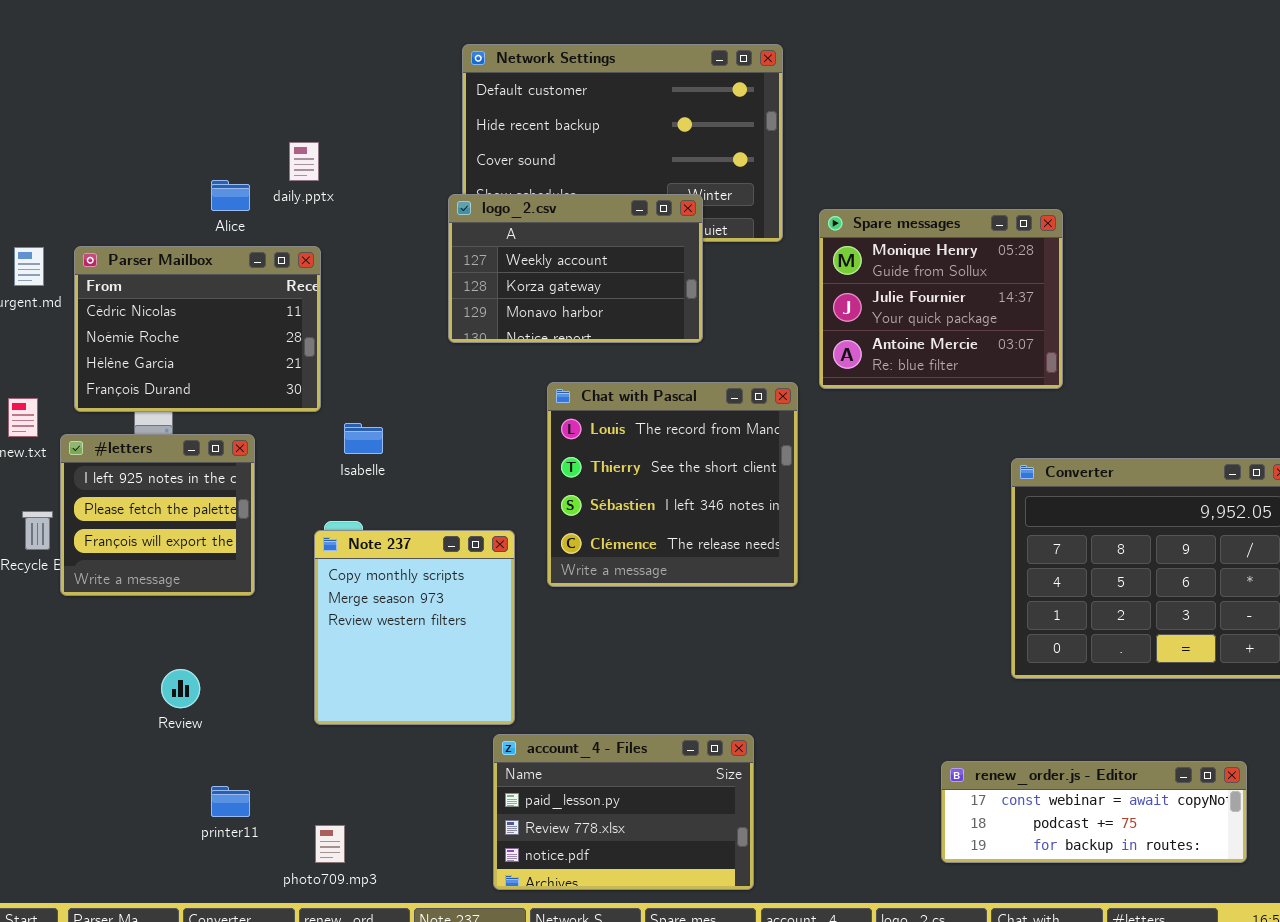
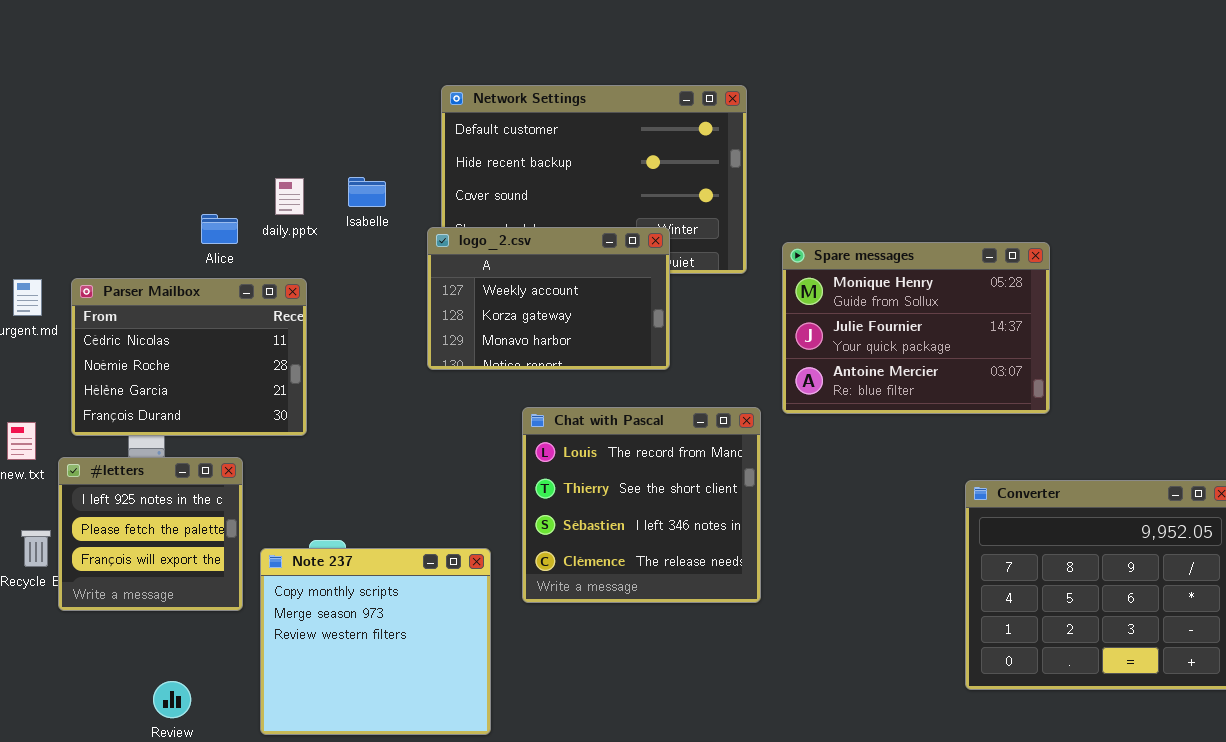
Spare messages: [819,209,1063,389] -> [782,242,1050,414], resized
Isabelle: [344,423,383,454] -> [348,177,386,207], moved
Note 237: [314,530,515,725] -> [260,548,491,735], resized

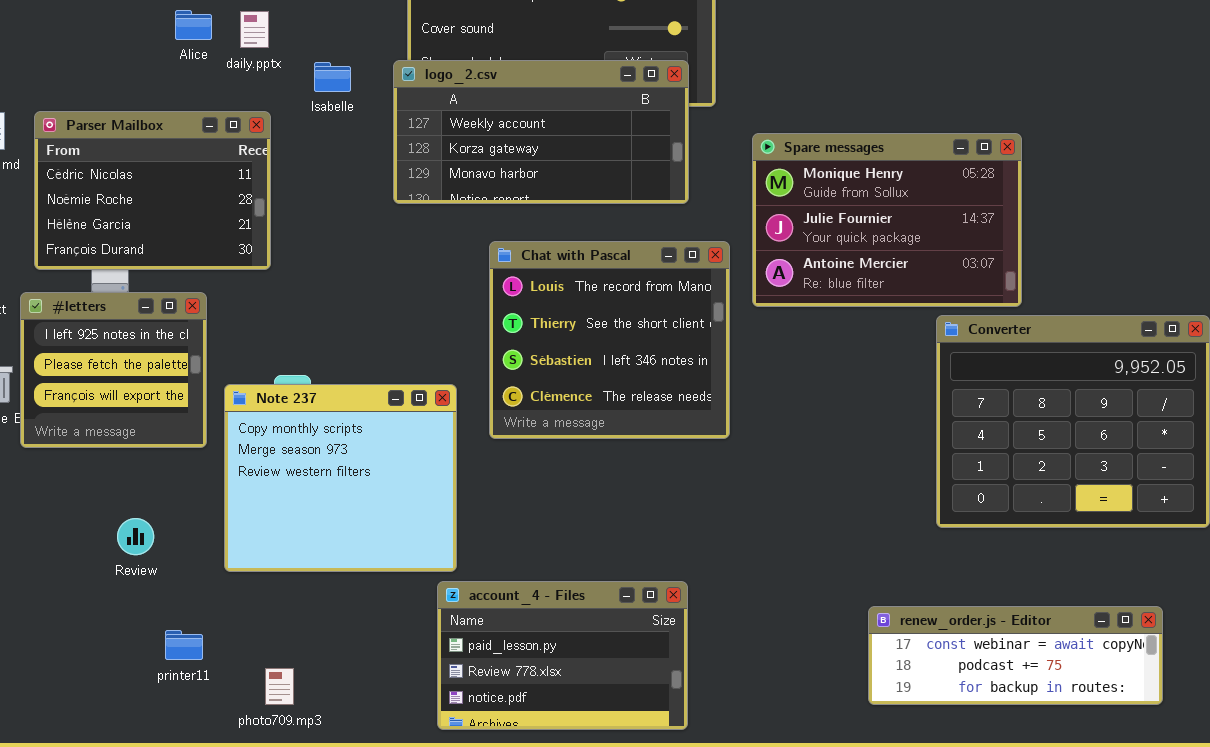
Isabelle: [348,177,386,207] -> [314,62,351,92], moved
Alice: [201,214,238,244] -> [175,10,212,40], moved
logo_2.csv: [427,227,670,370] -> [393,60,689,204], resized
Spare messages: [782,242,1050,414] -> [752,133,1022,307], moved

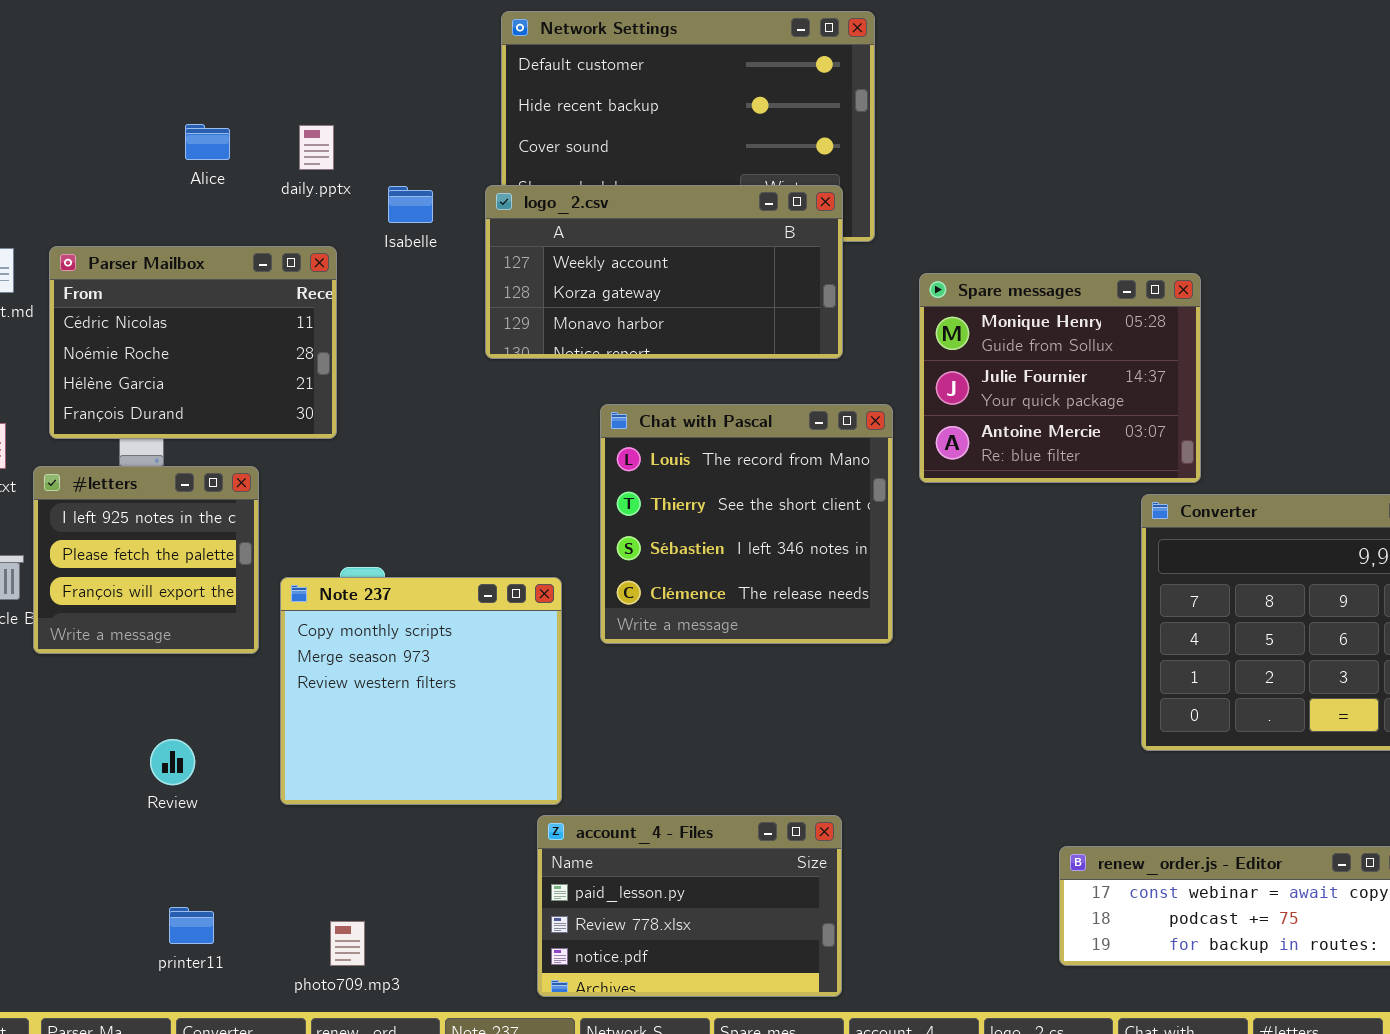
Alice: [175,10,212,40] -> [185,124,230,160], moved
Spare messages: [752,133,1022,307] -> [919,273,1201,483], resized
printer11: [165,630,203,660] -> [169,907,214,944], moved

